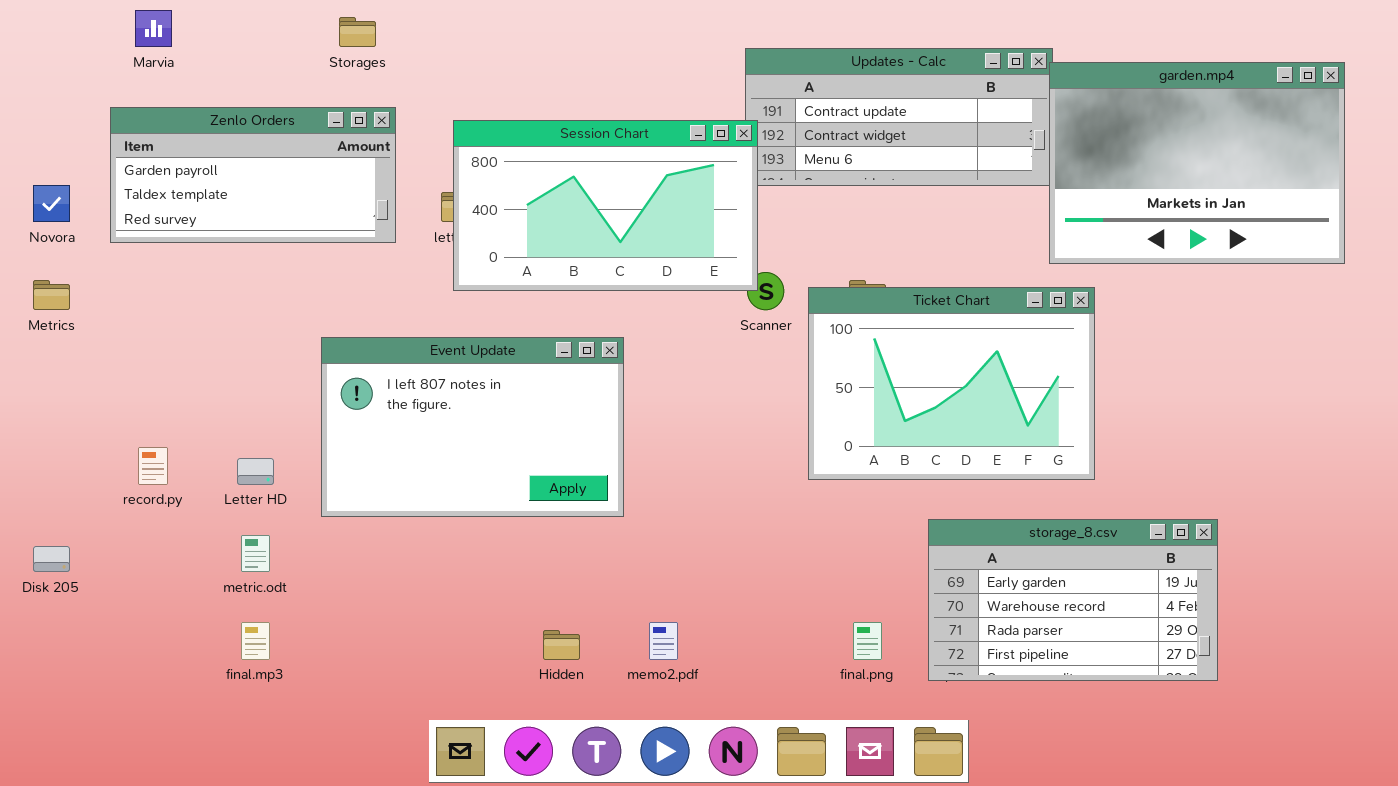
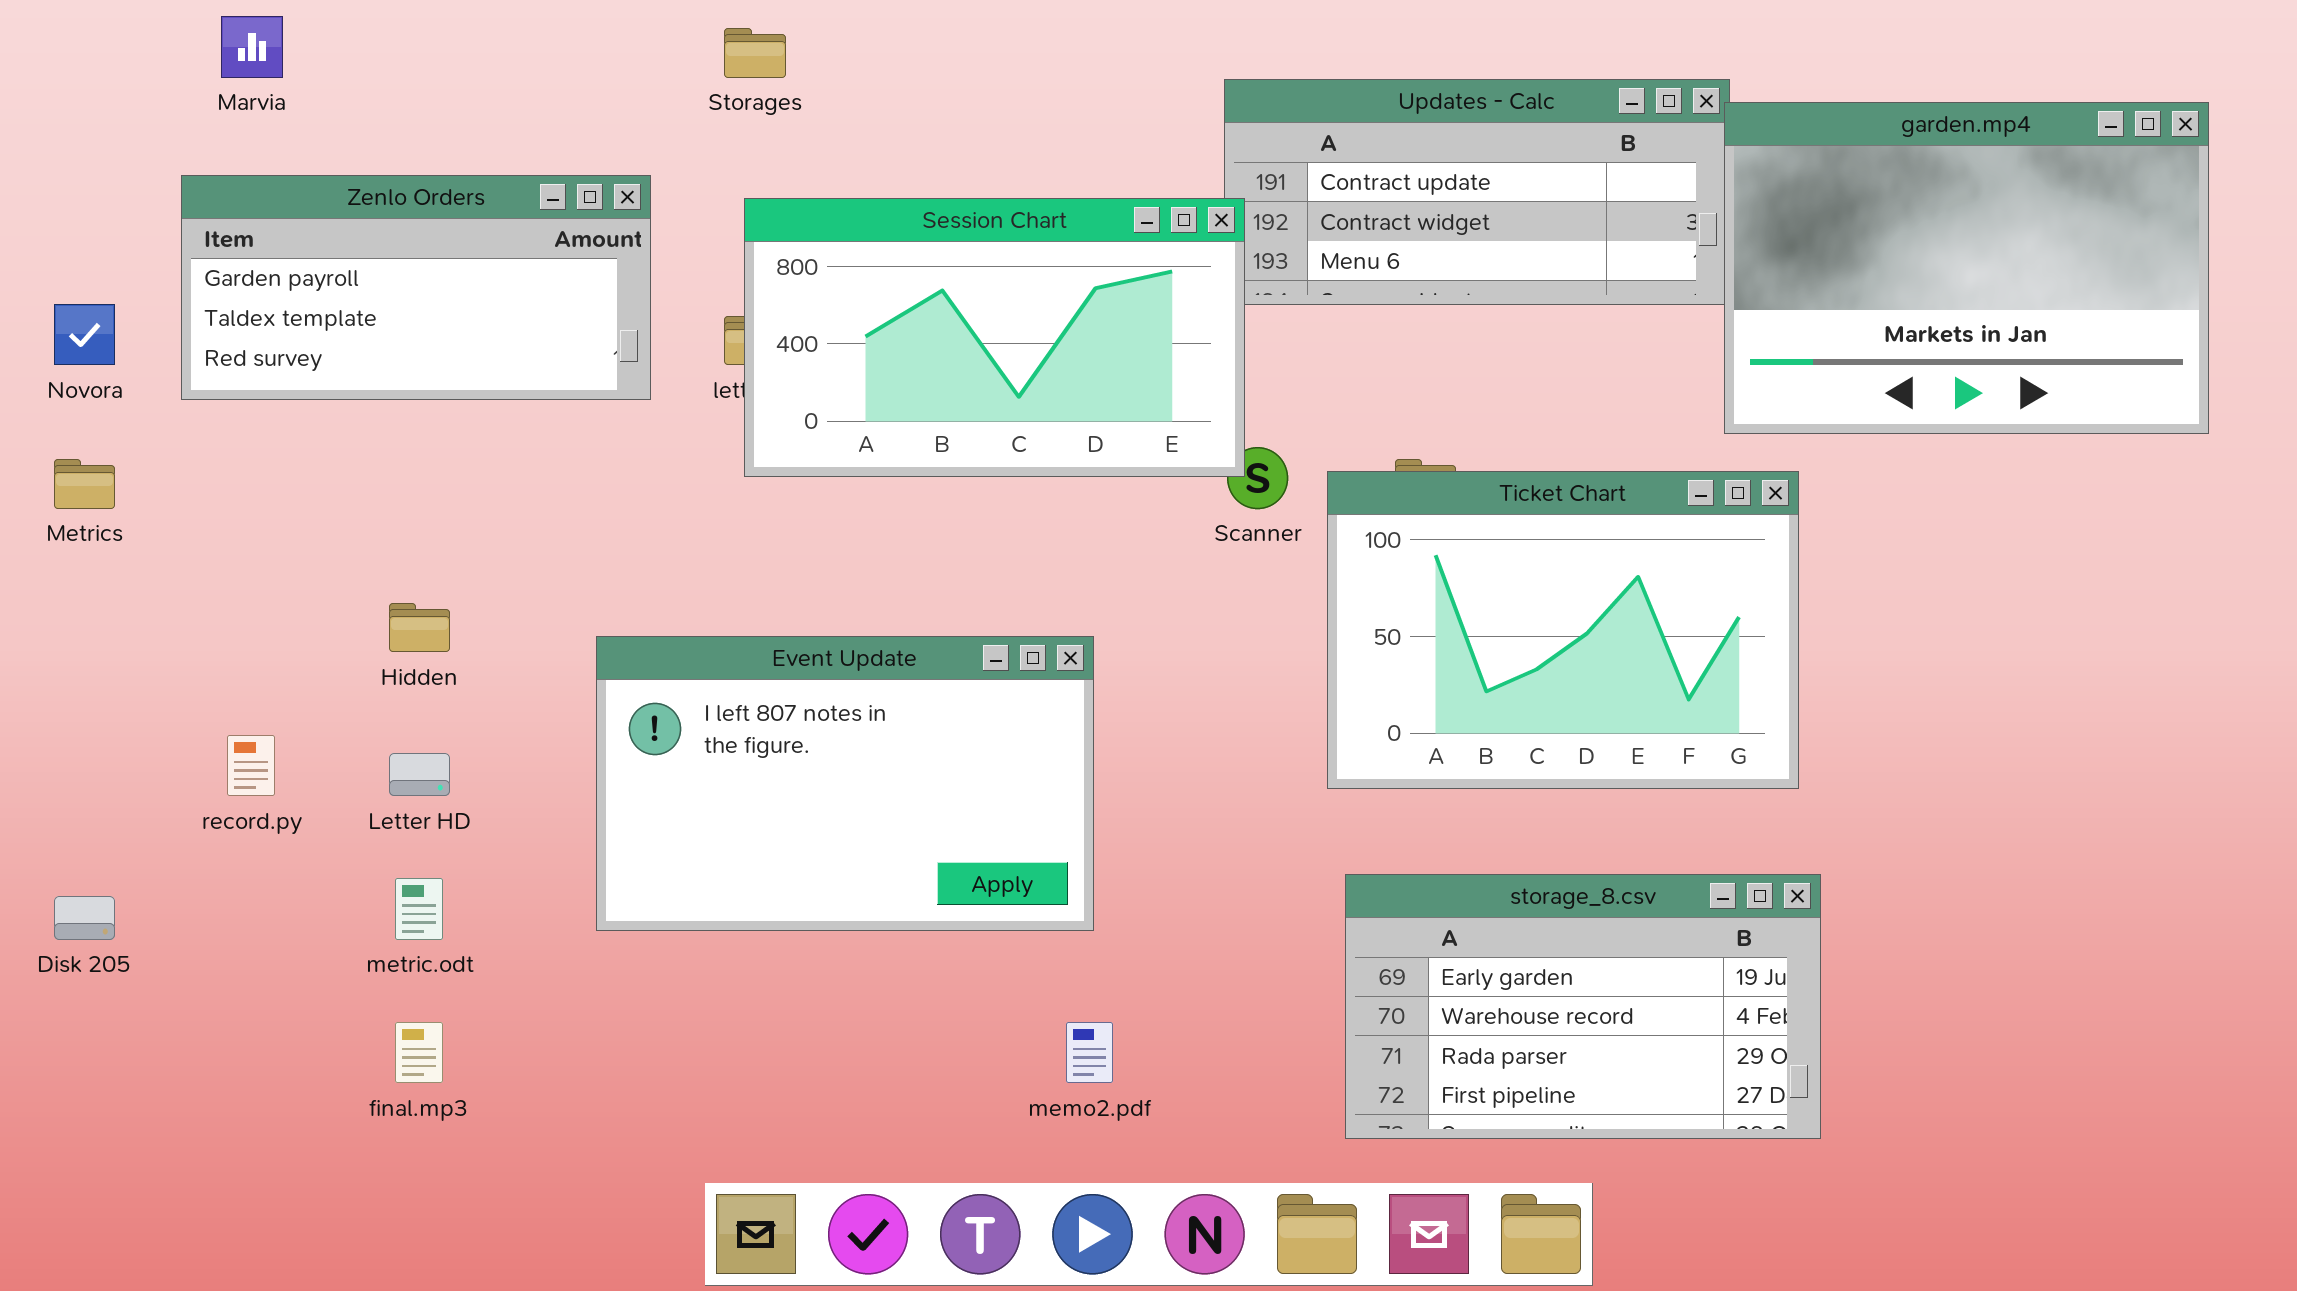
Storages: [339,17,376,47] -> [724,28,786,78], moved
Event Update: [321,337,624,517] -> [596,636,1094,931], moved
storage_8.csv: [928,519,1218,681] -> [1345,874,1821,1139], moved
Hidden: [543,630,580,660] -> [389,603,450,652], moved

